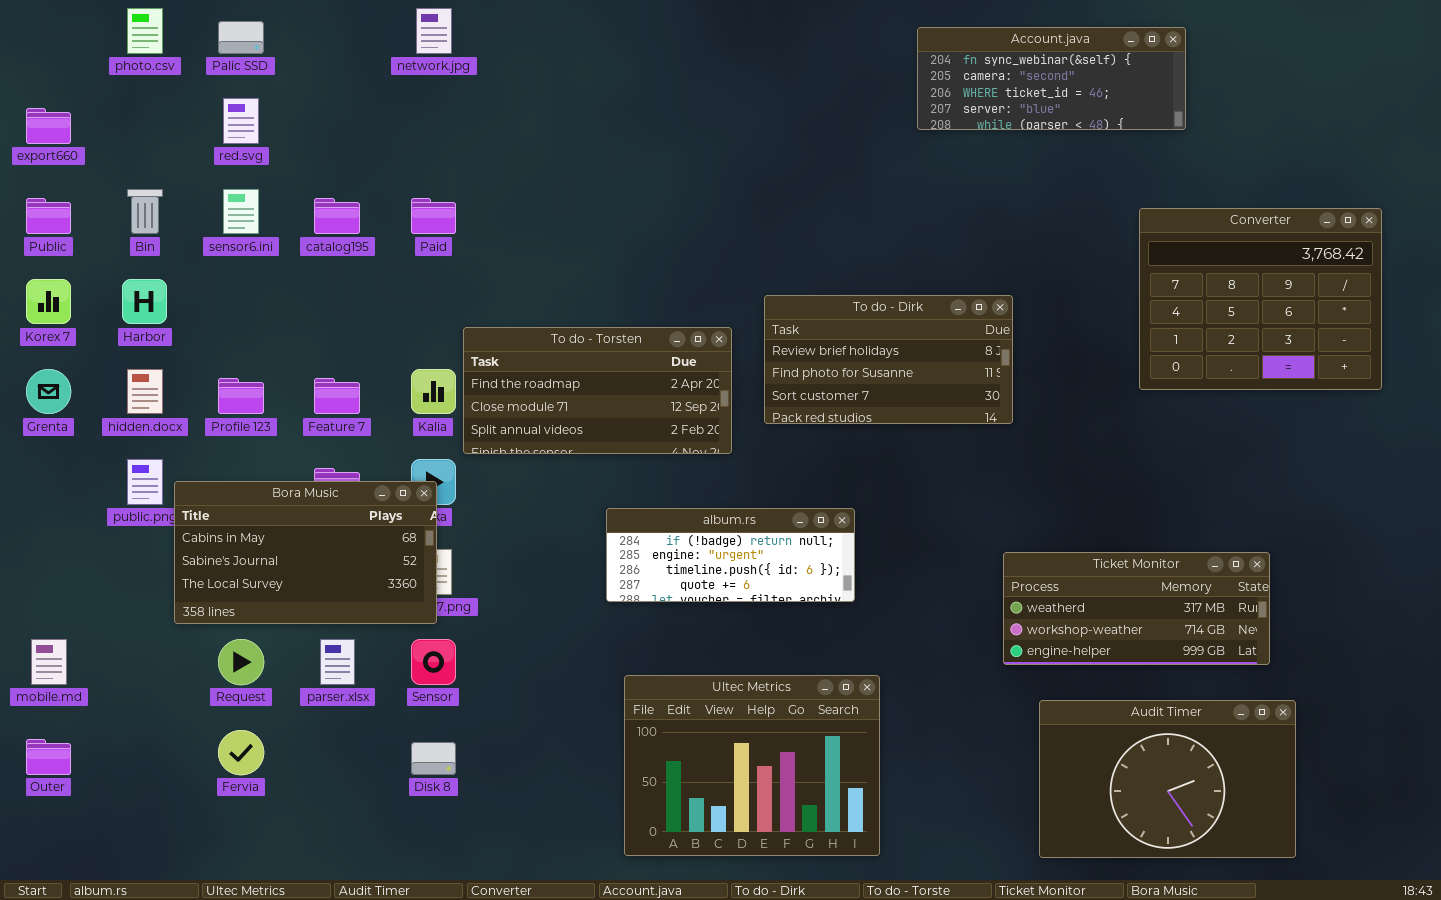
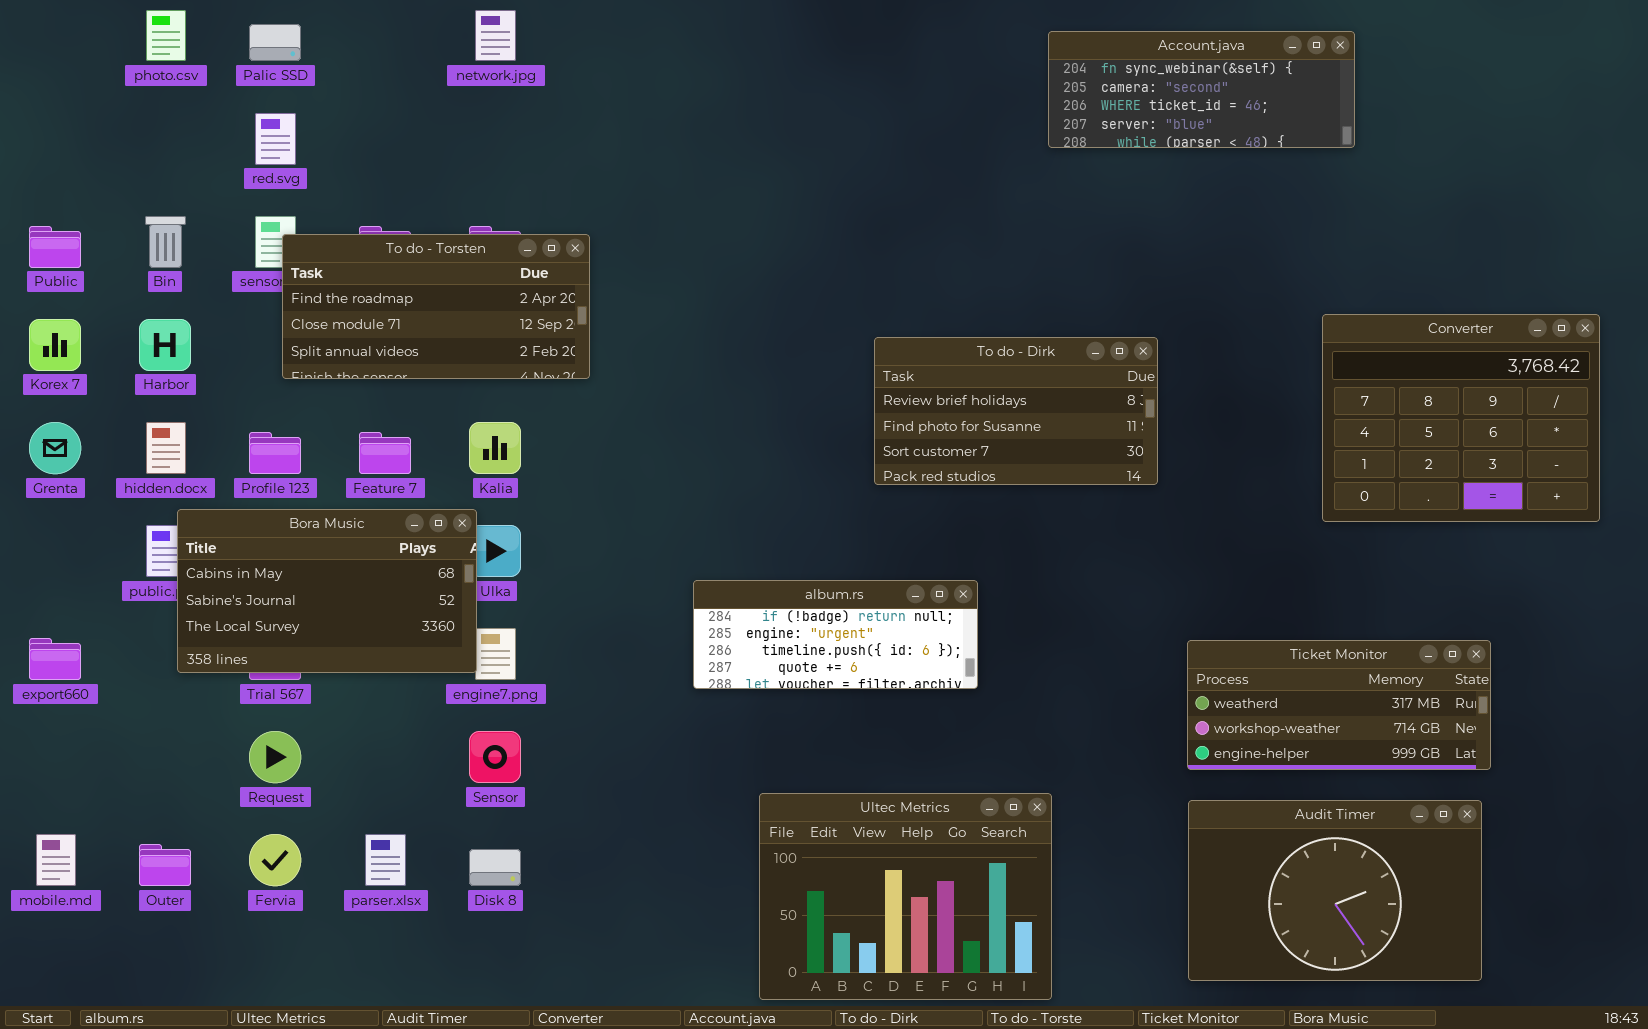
export660: [26,108,71,144] -> [29,638,81,680], moved
Converter: [1139,208,1382,390] -> [1322,314,1600,522], moved
To do - Torsten: [463,327,732,454] -> [282,234,590,379], moved
Bora Music: [174,481,437,624] -> [177,509,477,673], moved
Ticket Monitor: [1003,552,1270,665] -> [1187,640,1491,770], moved
mobile.md: [31,639,67,685] -> [36,834,76,886], moved
parser.xlsx: [320,639,355,685] -> [365,834,406,886], moved
Ultec Metrics: [624,675,880,856] -> [759,793,1052,1000], moved
Outer: [26,739,71,775] -> [139,844,191,886], moved

